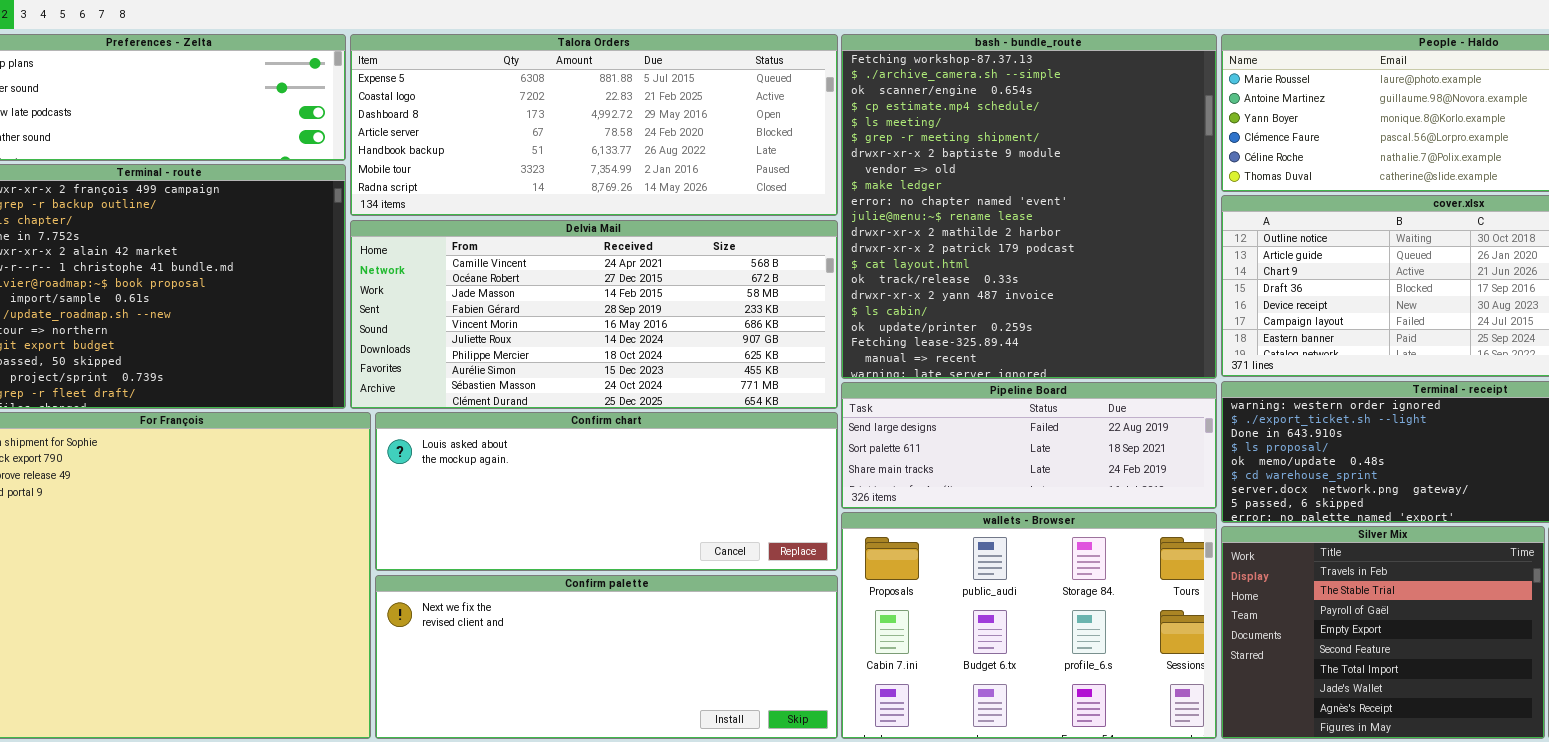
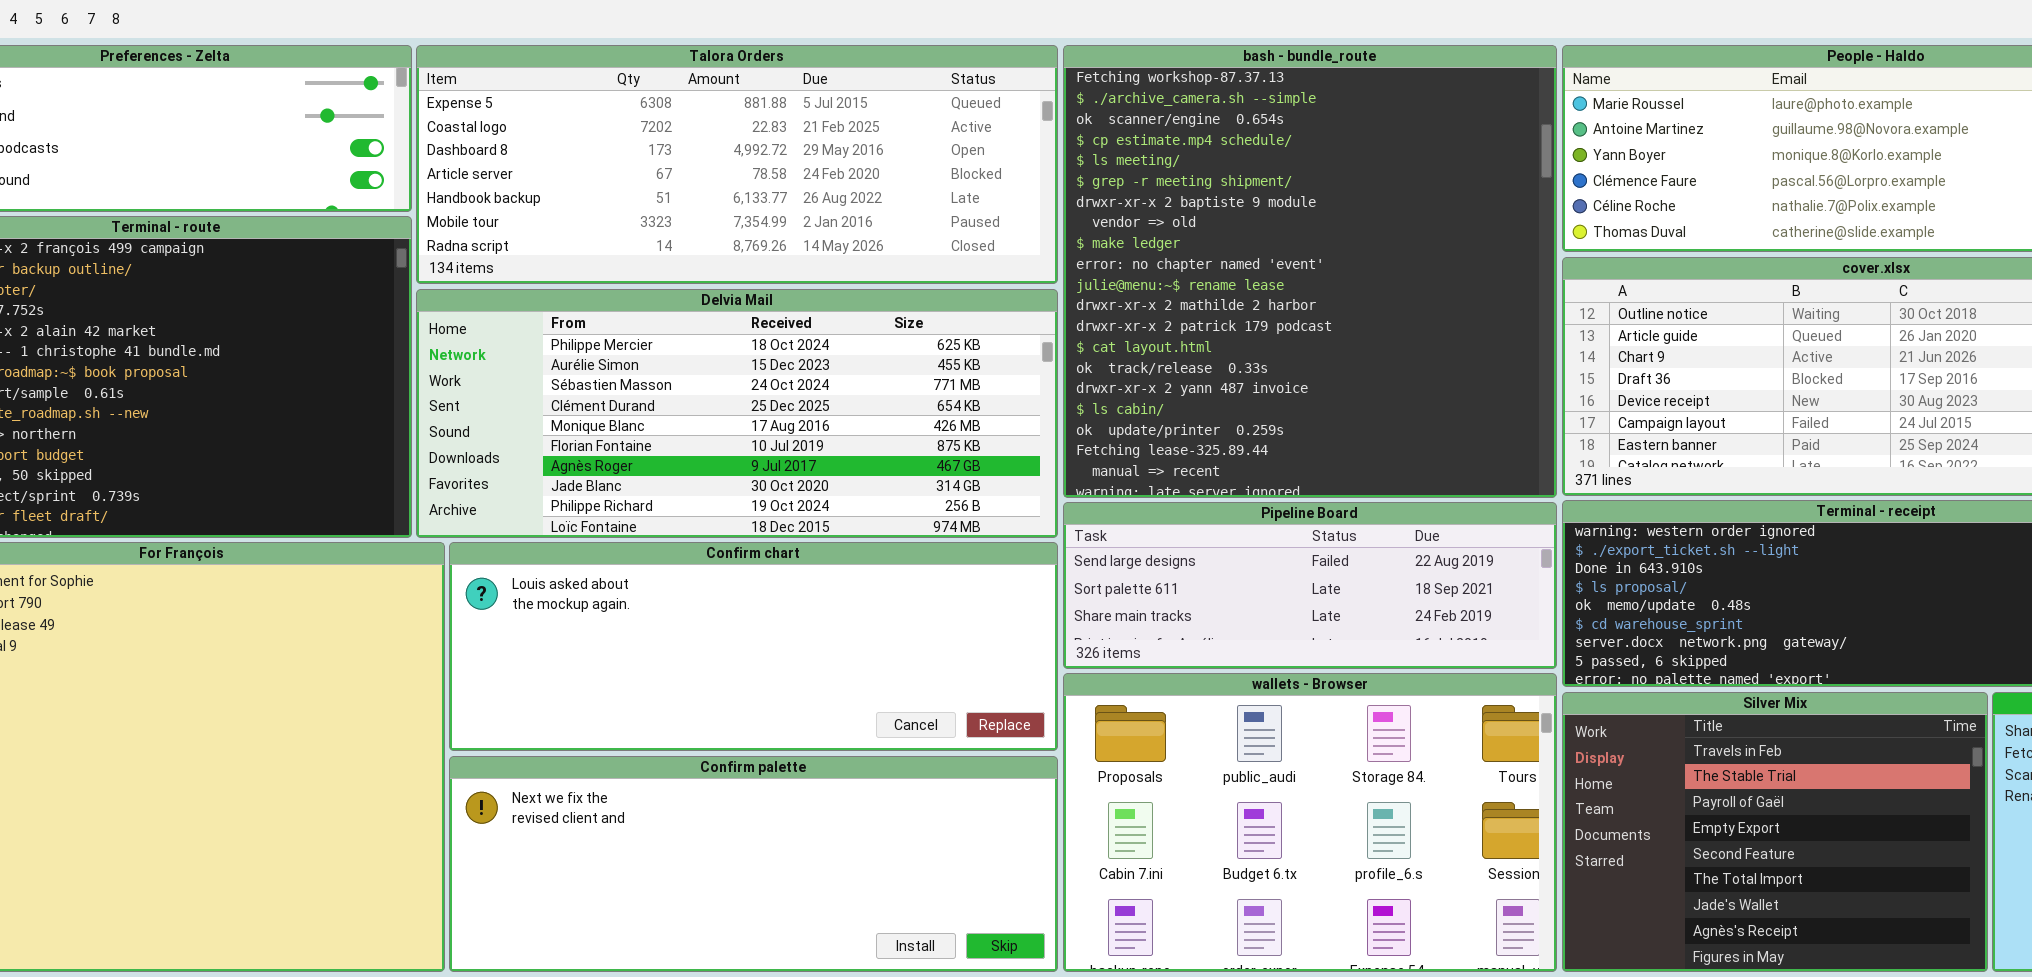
Delvia Mail: [350,220,838,409] -> [416,289,1058,538], scrolled down 6 rows

